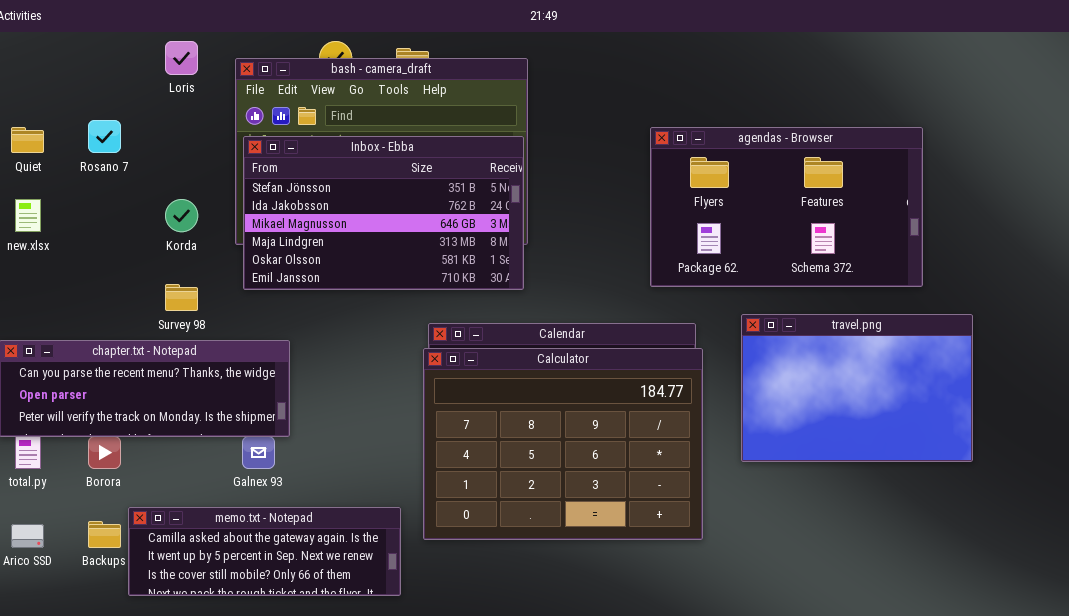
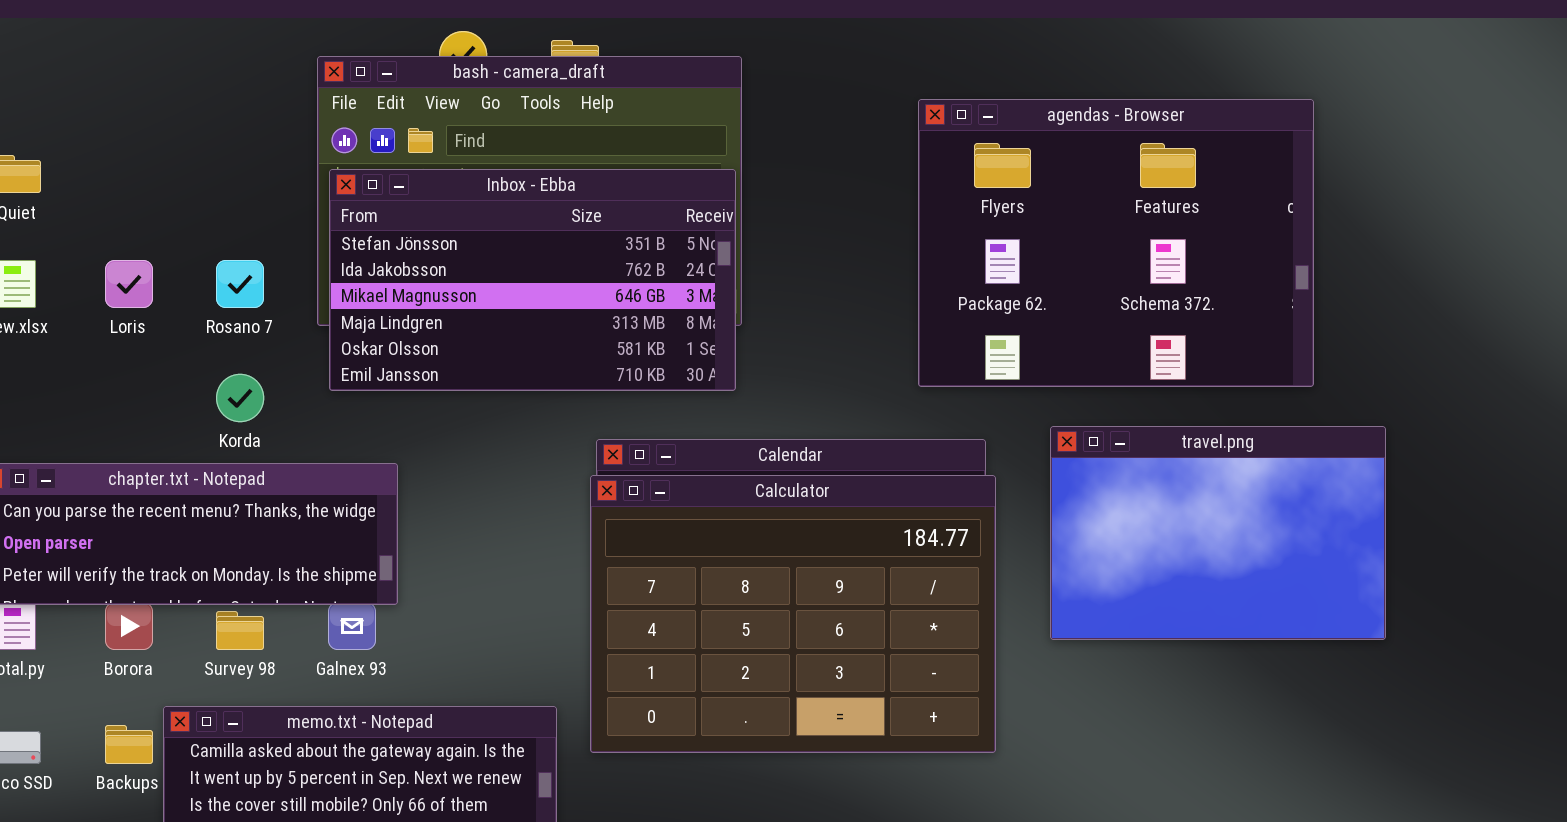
Loris: [165,41,198,75] -> [105,260,153,308], moved
Rosano 7: [88,120,121,153] -> [216,260,264,308], moved
agendas - Browser: [650,127,923,287] -> [918,99,1314,387], resized
Korda: [165,199,198,232] -> [216,374,264,422], moved
Survey 98: [165,284,198,311] -> [216,611,264,650], moved

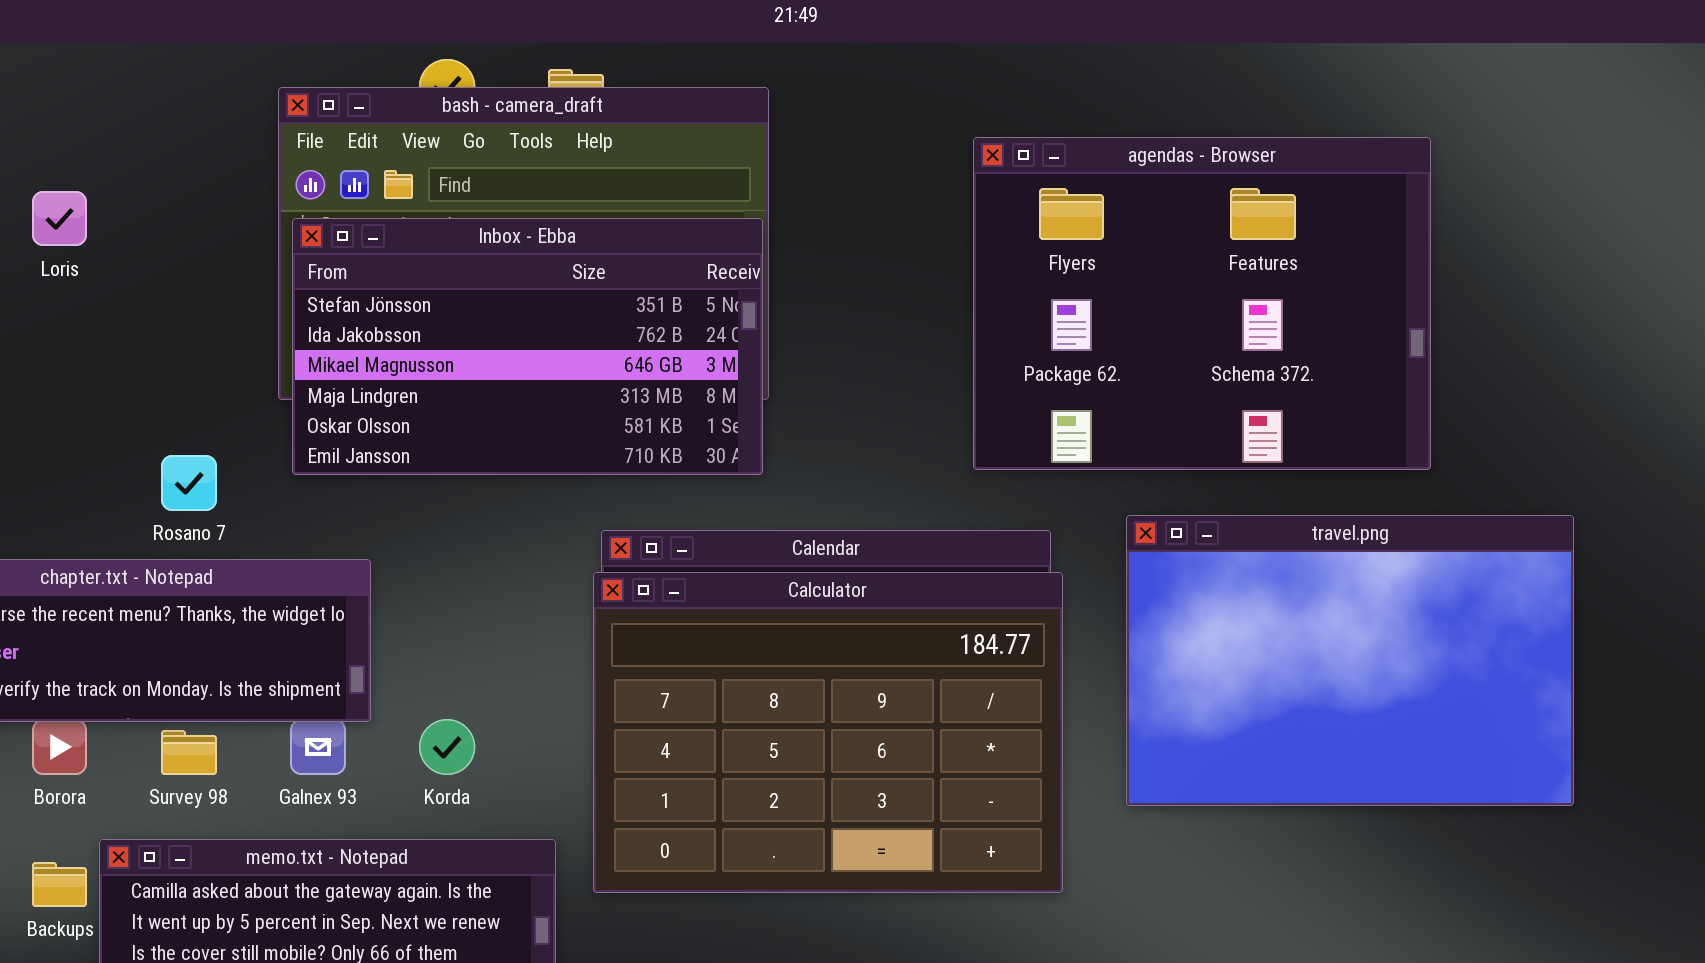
Loris: [105,260,153,308] -> [32,191,87,246], moved
Rosano 7: [216,260,264,308] -> [161,455,217,511], moved
Korda: [216,374,264,422] -> [419,719,475,775], moved
travel.png: [1050,426,1386,640] -> [1126,515,1574,806], resized

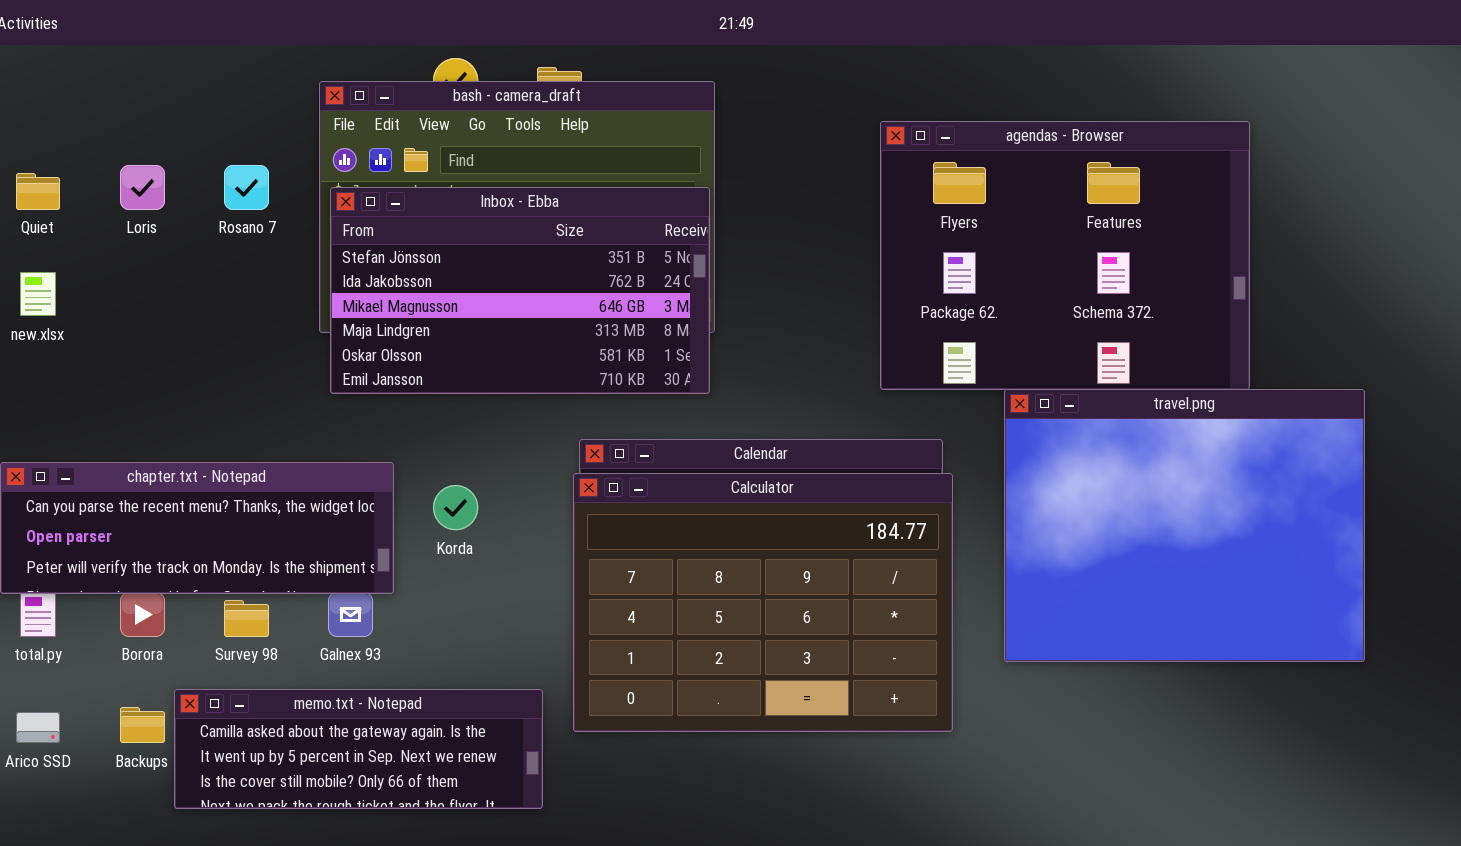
Rosano 7: [161,455,217,511] -> [224,165,269,210], moved
travel.png: [1126,515,1574,806] -> [1004,389,1365,662], resized
Korda: [419,719,475,775] -> [433,485,478,530], moved

